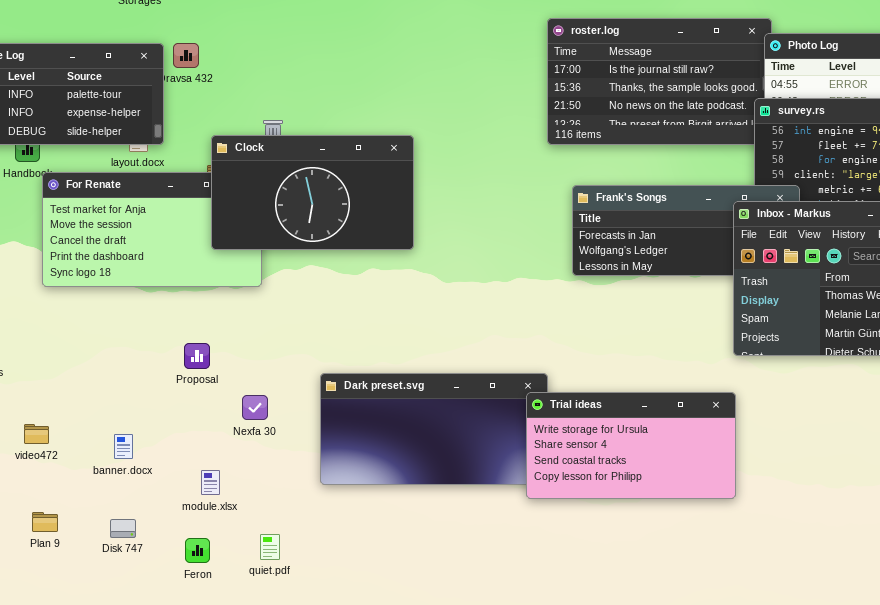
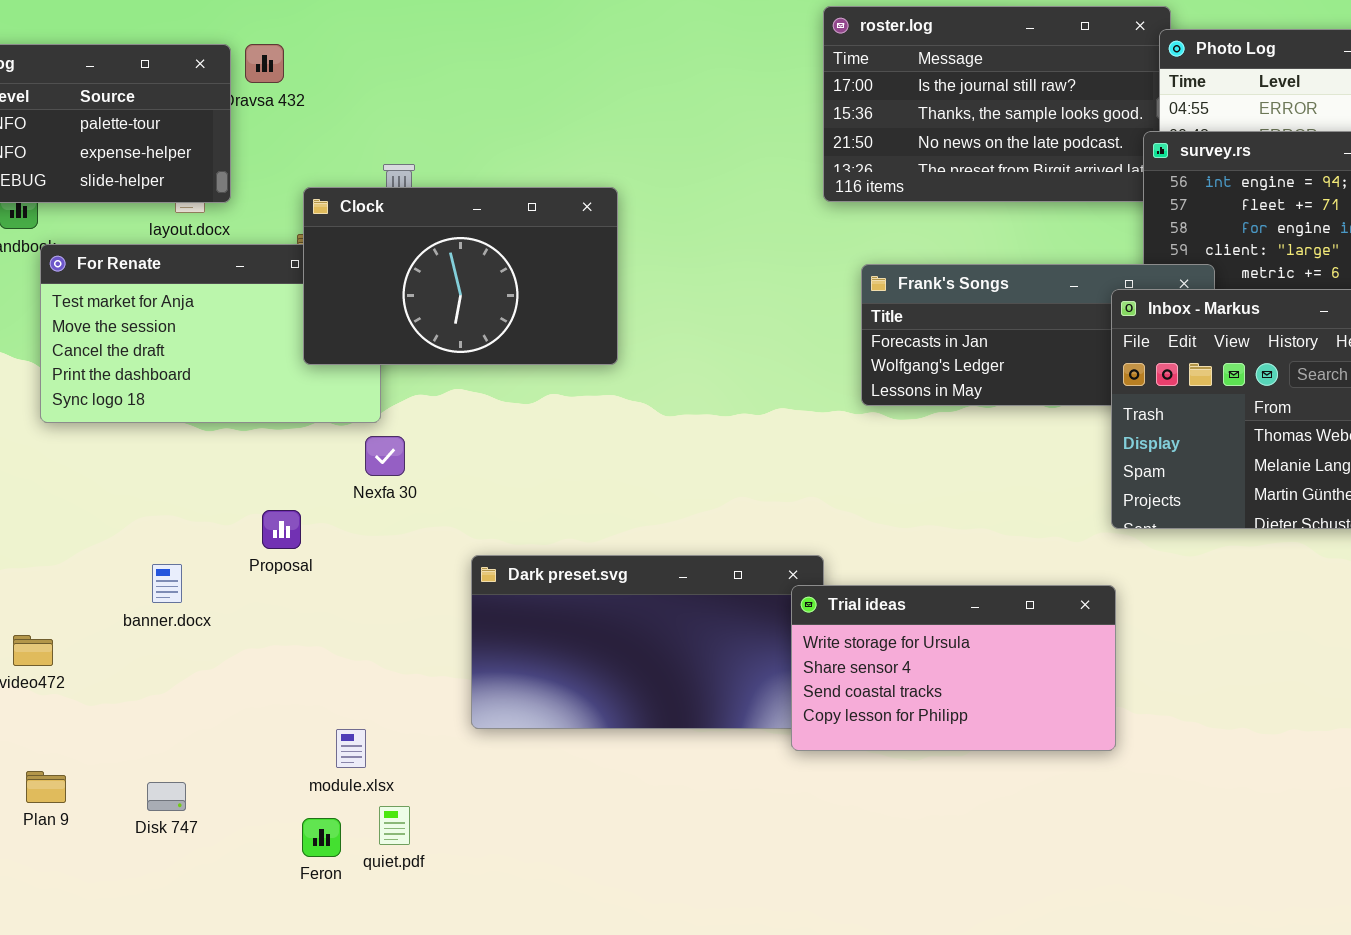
Nexfa 30: [242,395,268,420] -> [365,436,405,476], moved
banner.docx: [114,434,133,459] -> [152,564,182,603], moved
module.xlsx: [201,470,220,495] -> [336,729,366,768], moved
Feron: [185,538,210,563] -> [302,818,341,857], moved

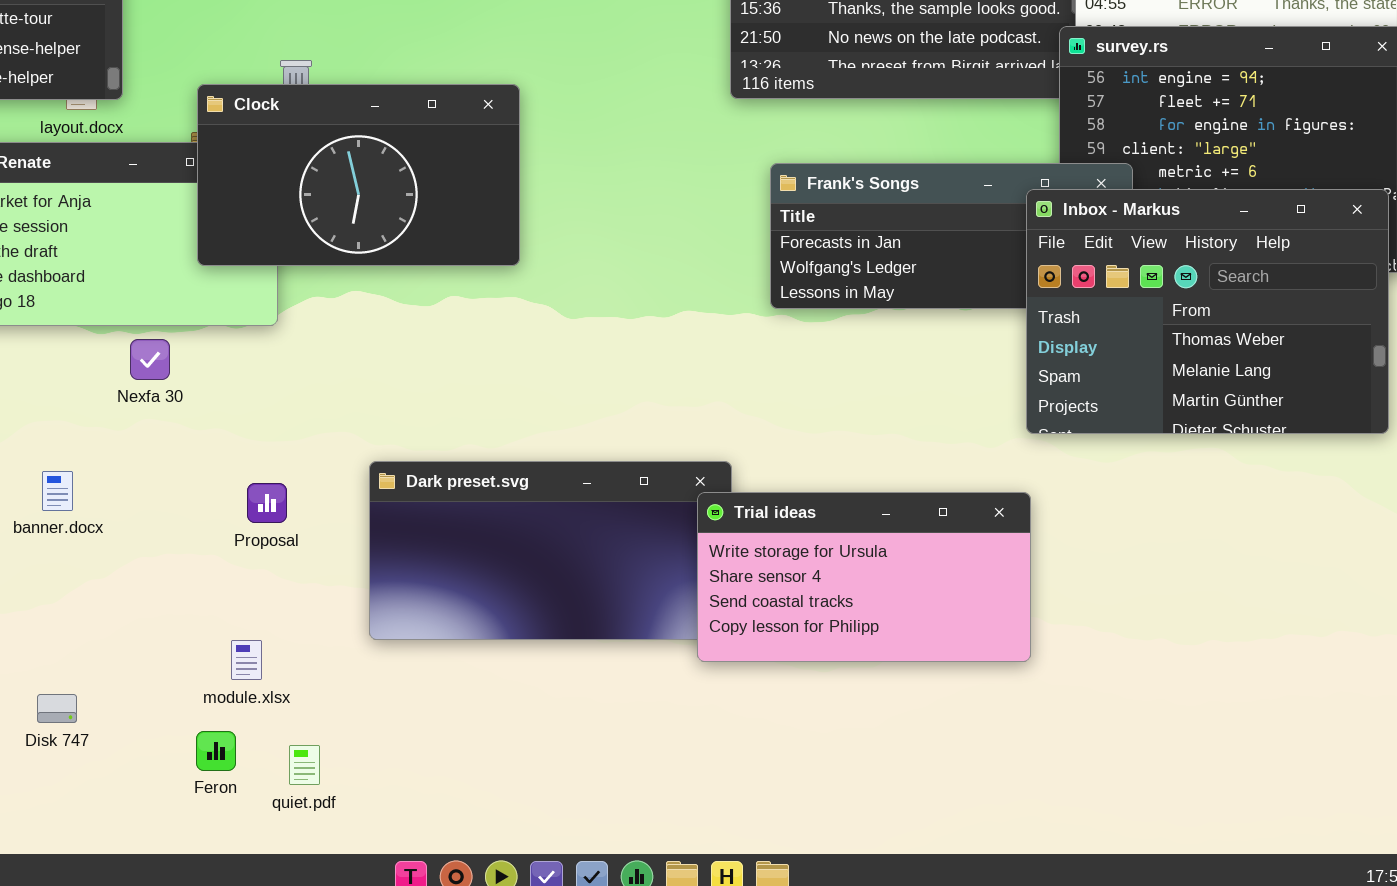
Nexfa 30: [365,436,405,476] -> [130,339,170,380], moved
Proposal: [262,510,301,549] -> [247,483,287,523], moved
quiet.pdf: [379,806,410,845] -> [289,745,320,785], moved

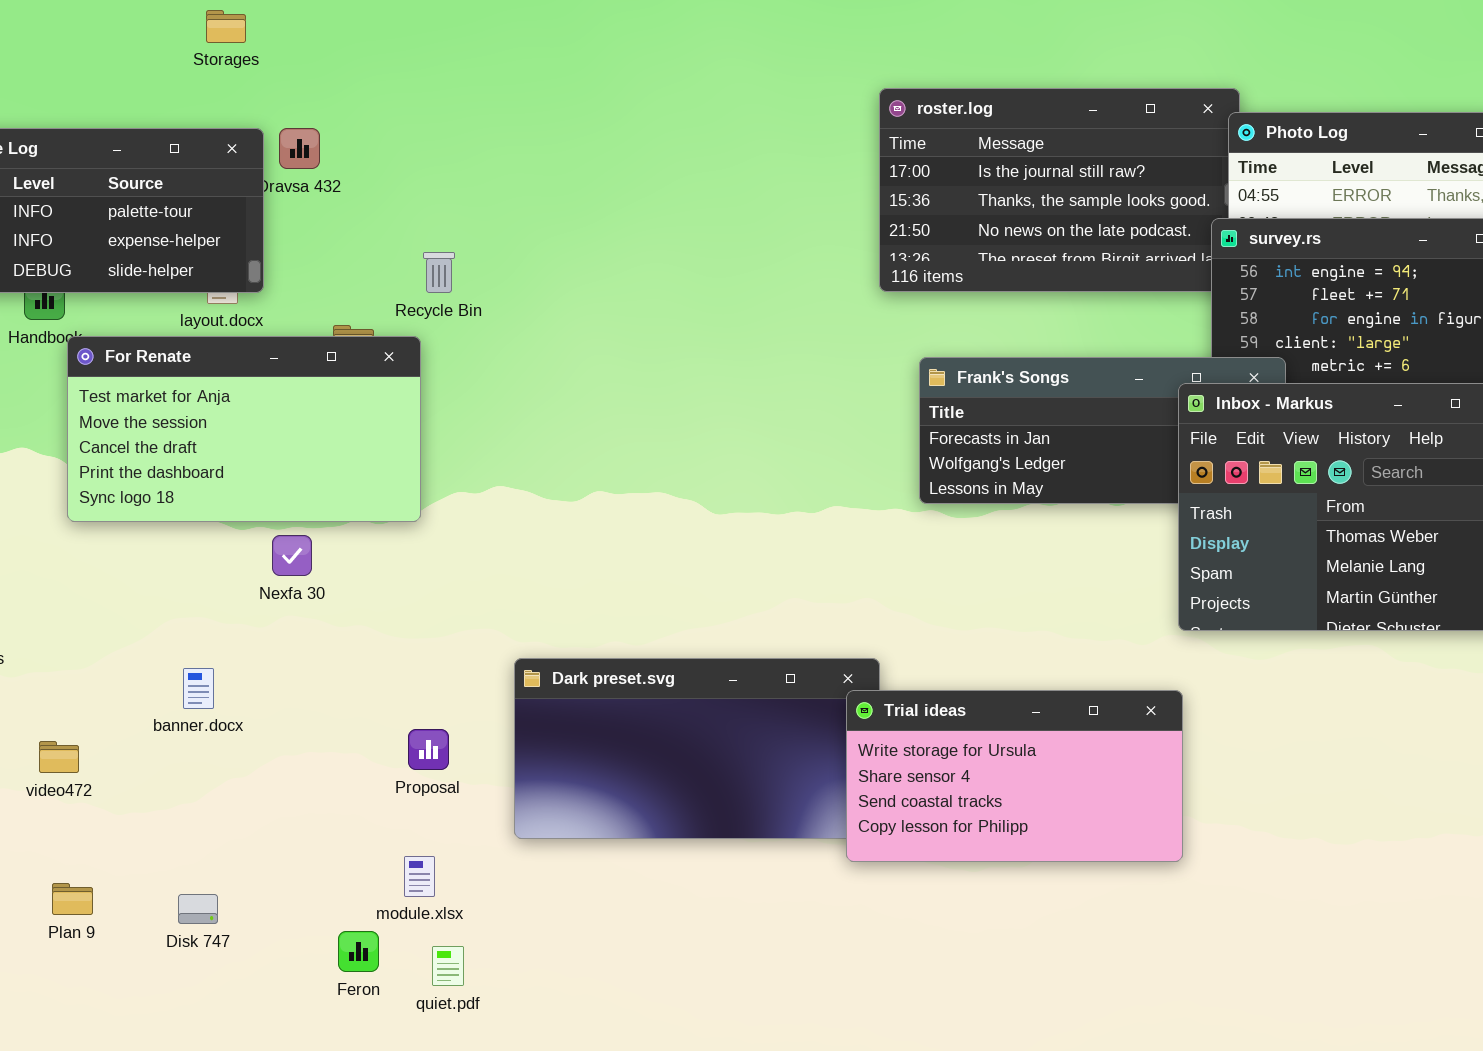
Clock: [197,84,520,266] -> none, closed
Proposal: [247,483,287,523] -> [408,729,449,770], moved
module.xlsx: [231,640,262,680] -> [404,856,435,897], moved

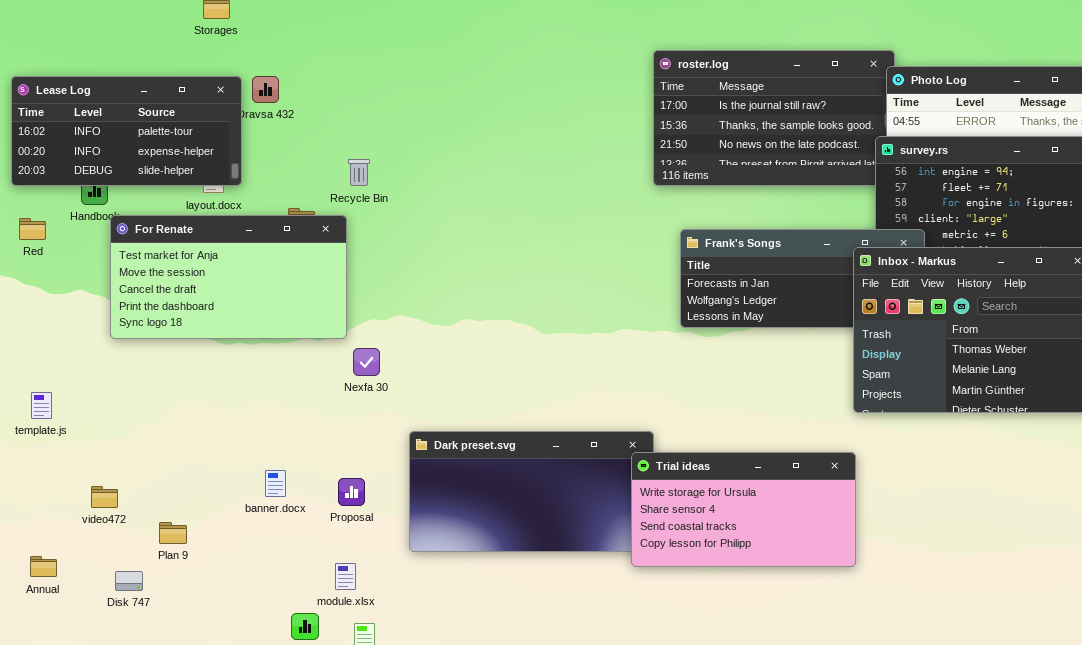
Nexfa 30: [272,535,312,576] -> [353,348,380,376], moved
banner.docx: [183,668,214,709] -> [265,470,286,497], moved
Plan 9: [52,883,93,915] -> [159,522,187,544], moved
Disk 747: [178,894,218,924] -> [115,571,143,591], moved

